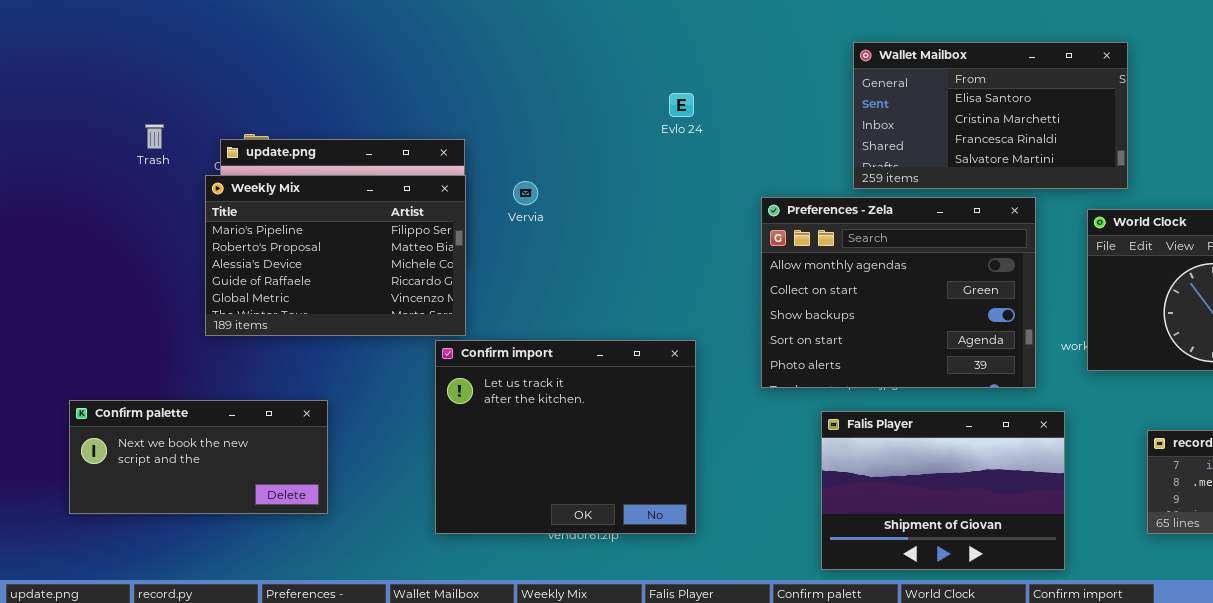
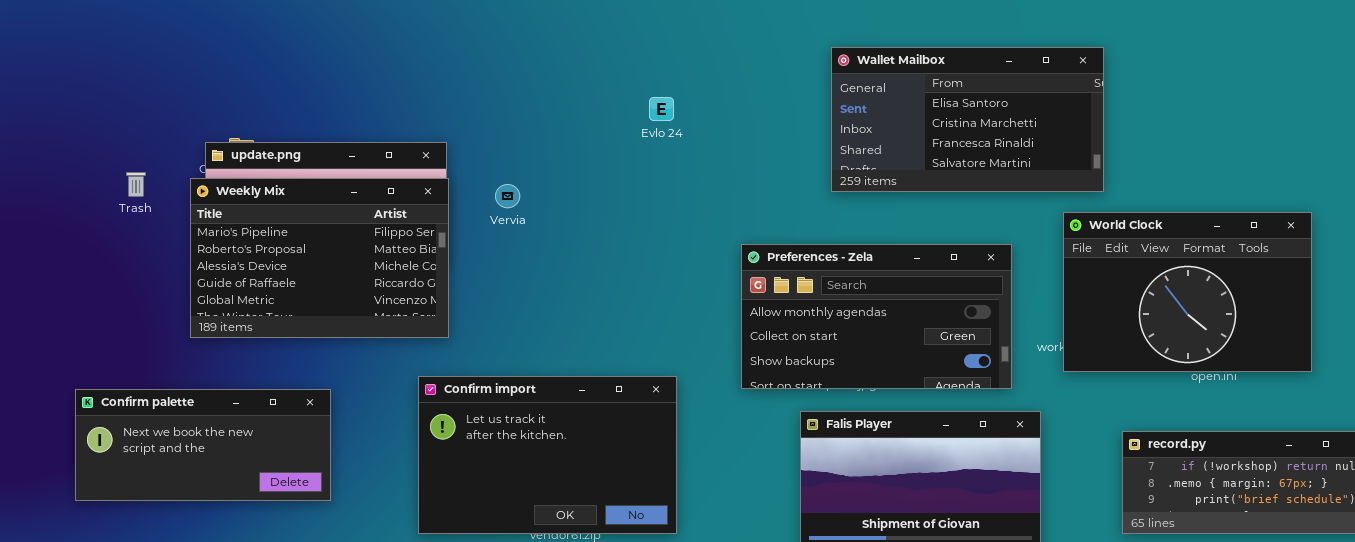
Trash: [145,124,164,149] -> [126,172,146,197], moved
Preferences - Zela: [761,197,1036,388] -> [741,244,1012,389], resized
Confirm import: [435,340,696,534] -> [418,376,677,534], resized
Confirm palette: [69,400,328,514] -> [75,389,331,501], moved

